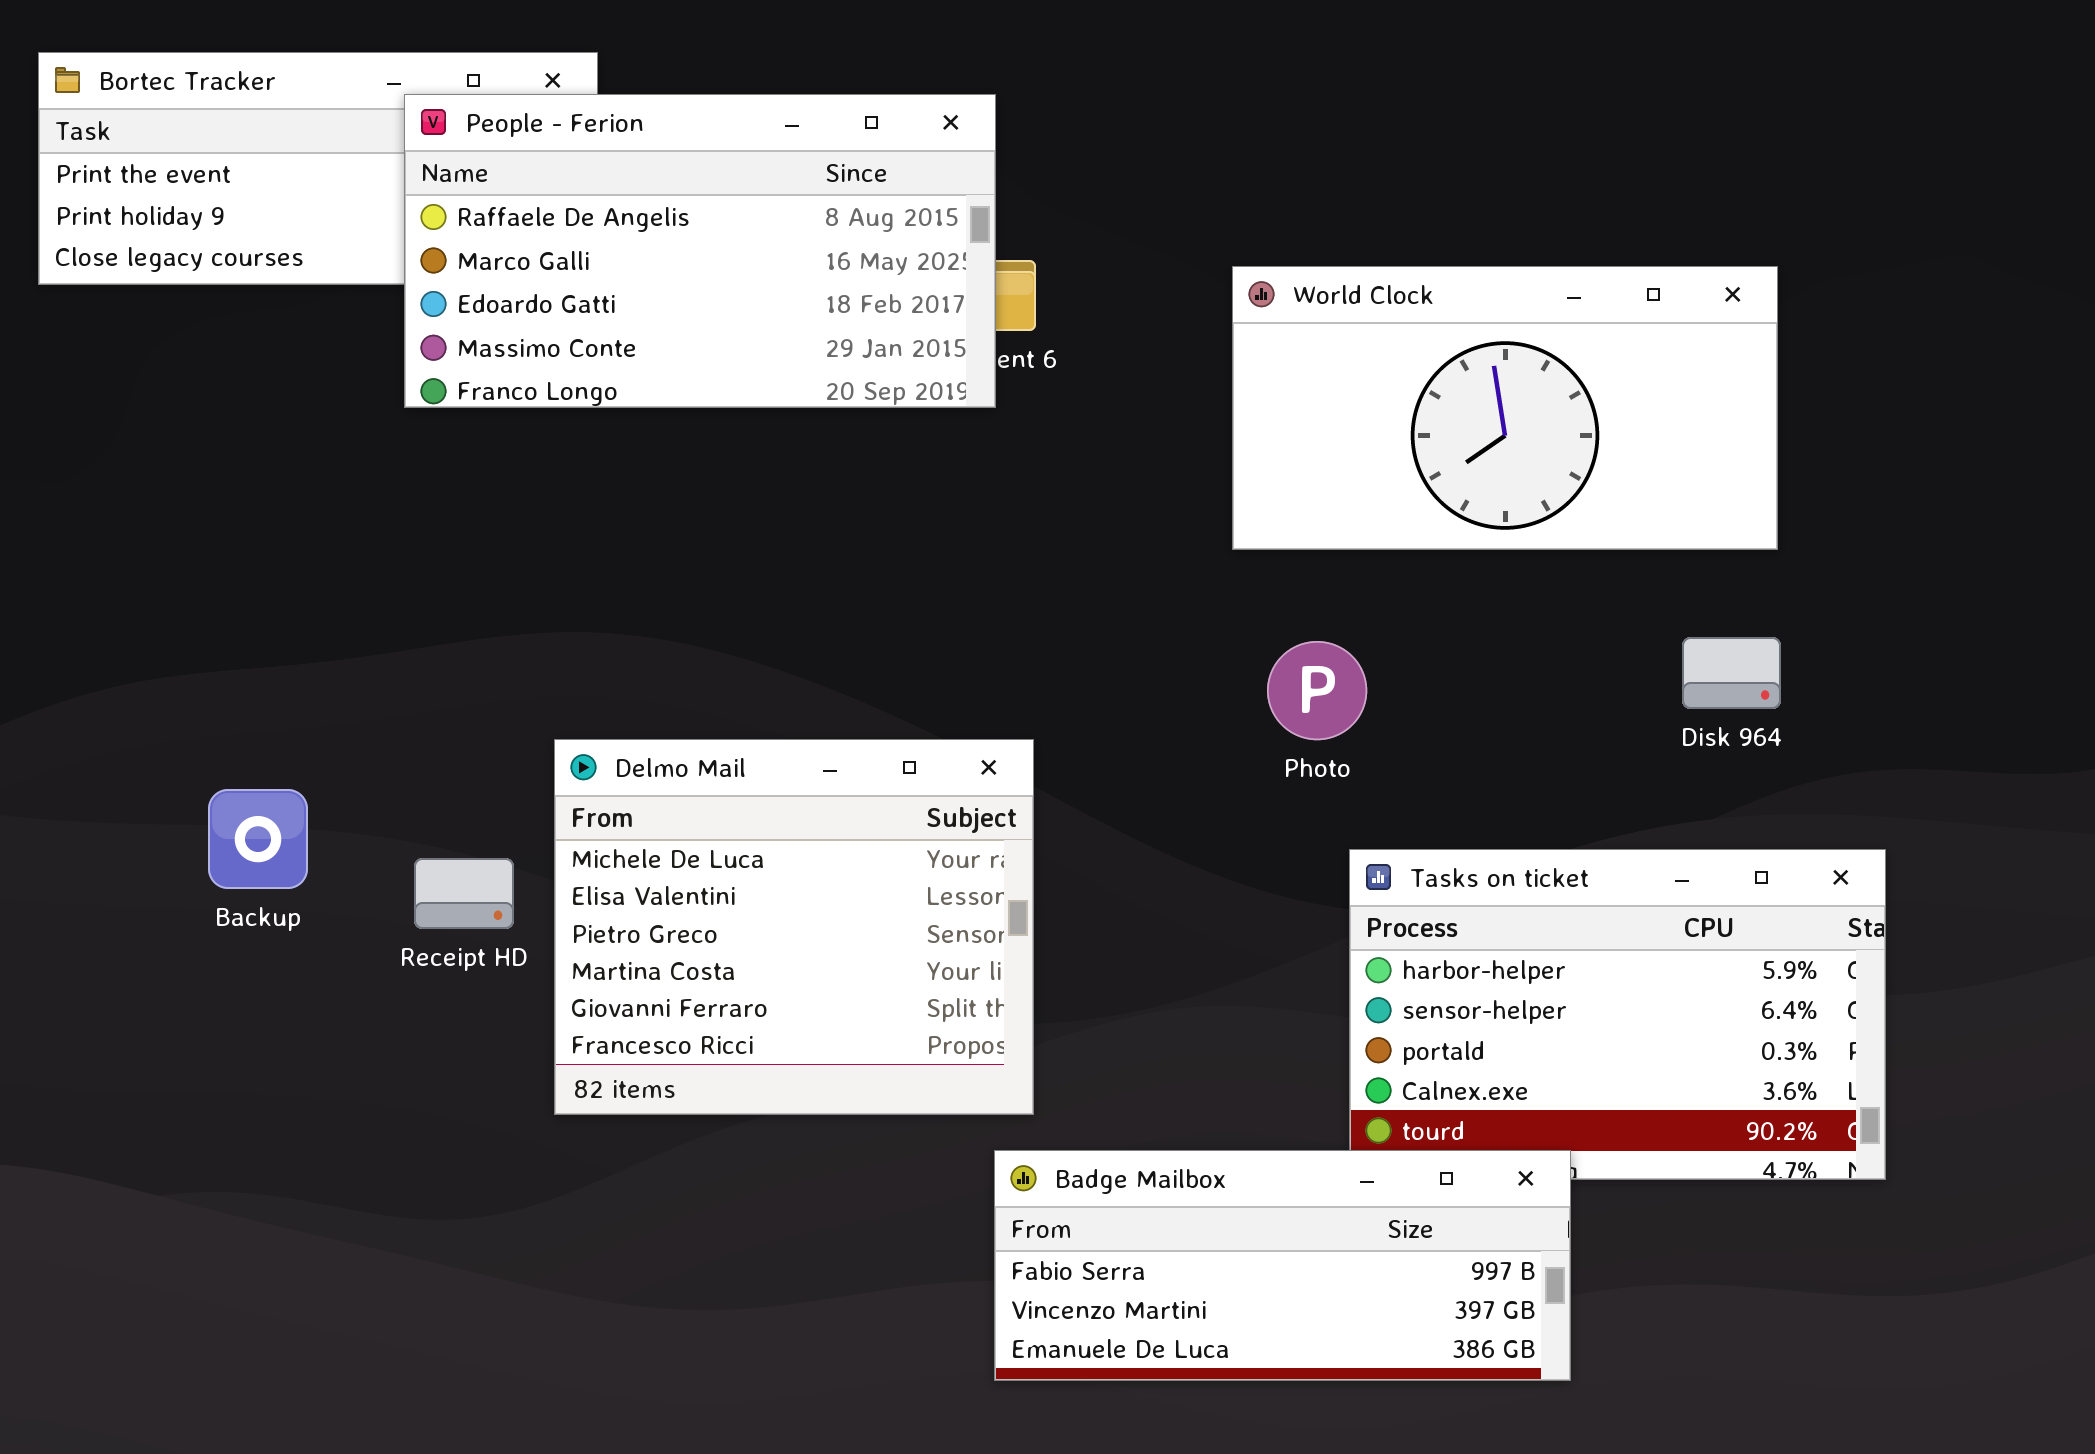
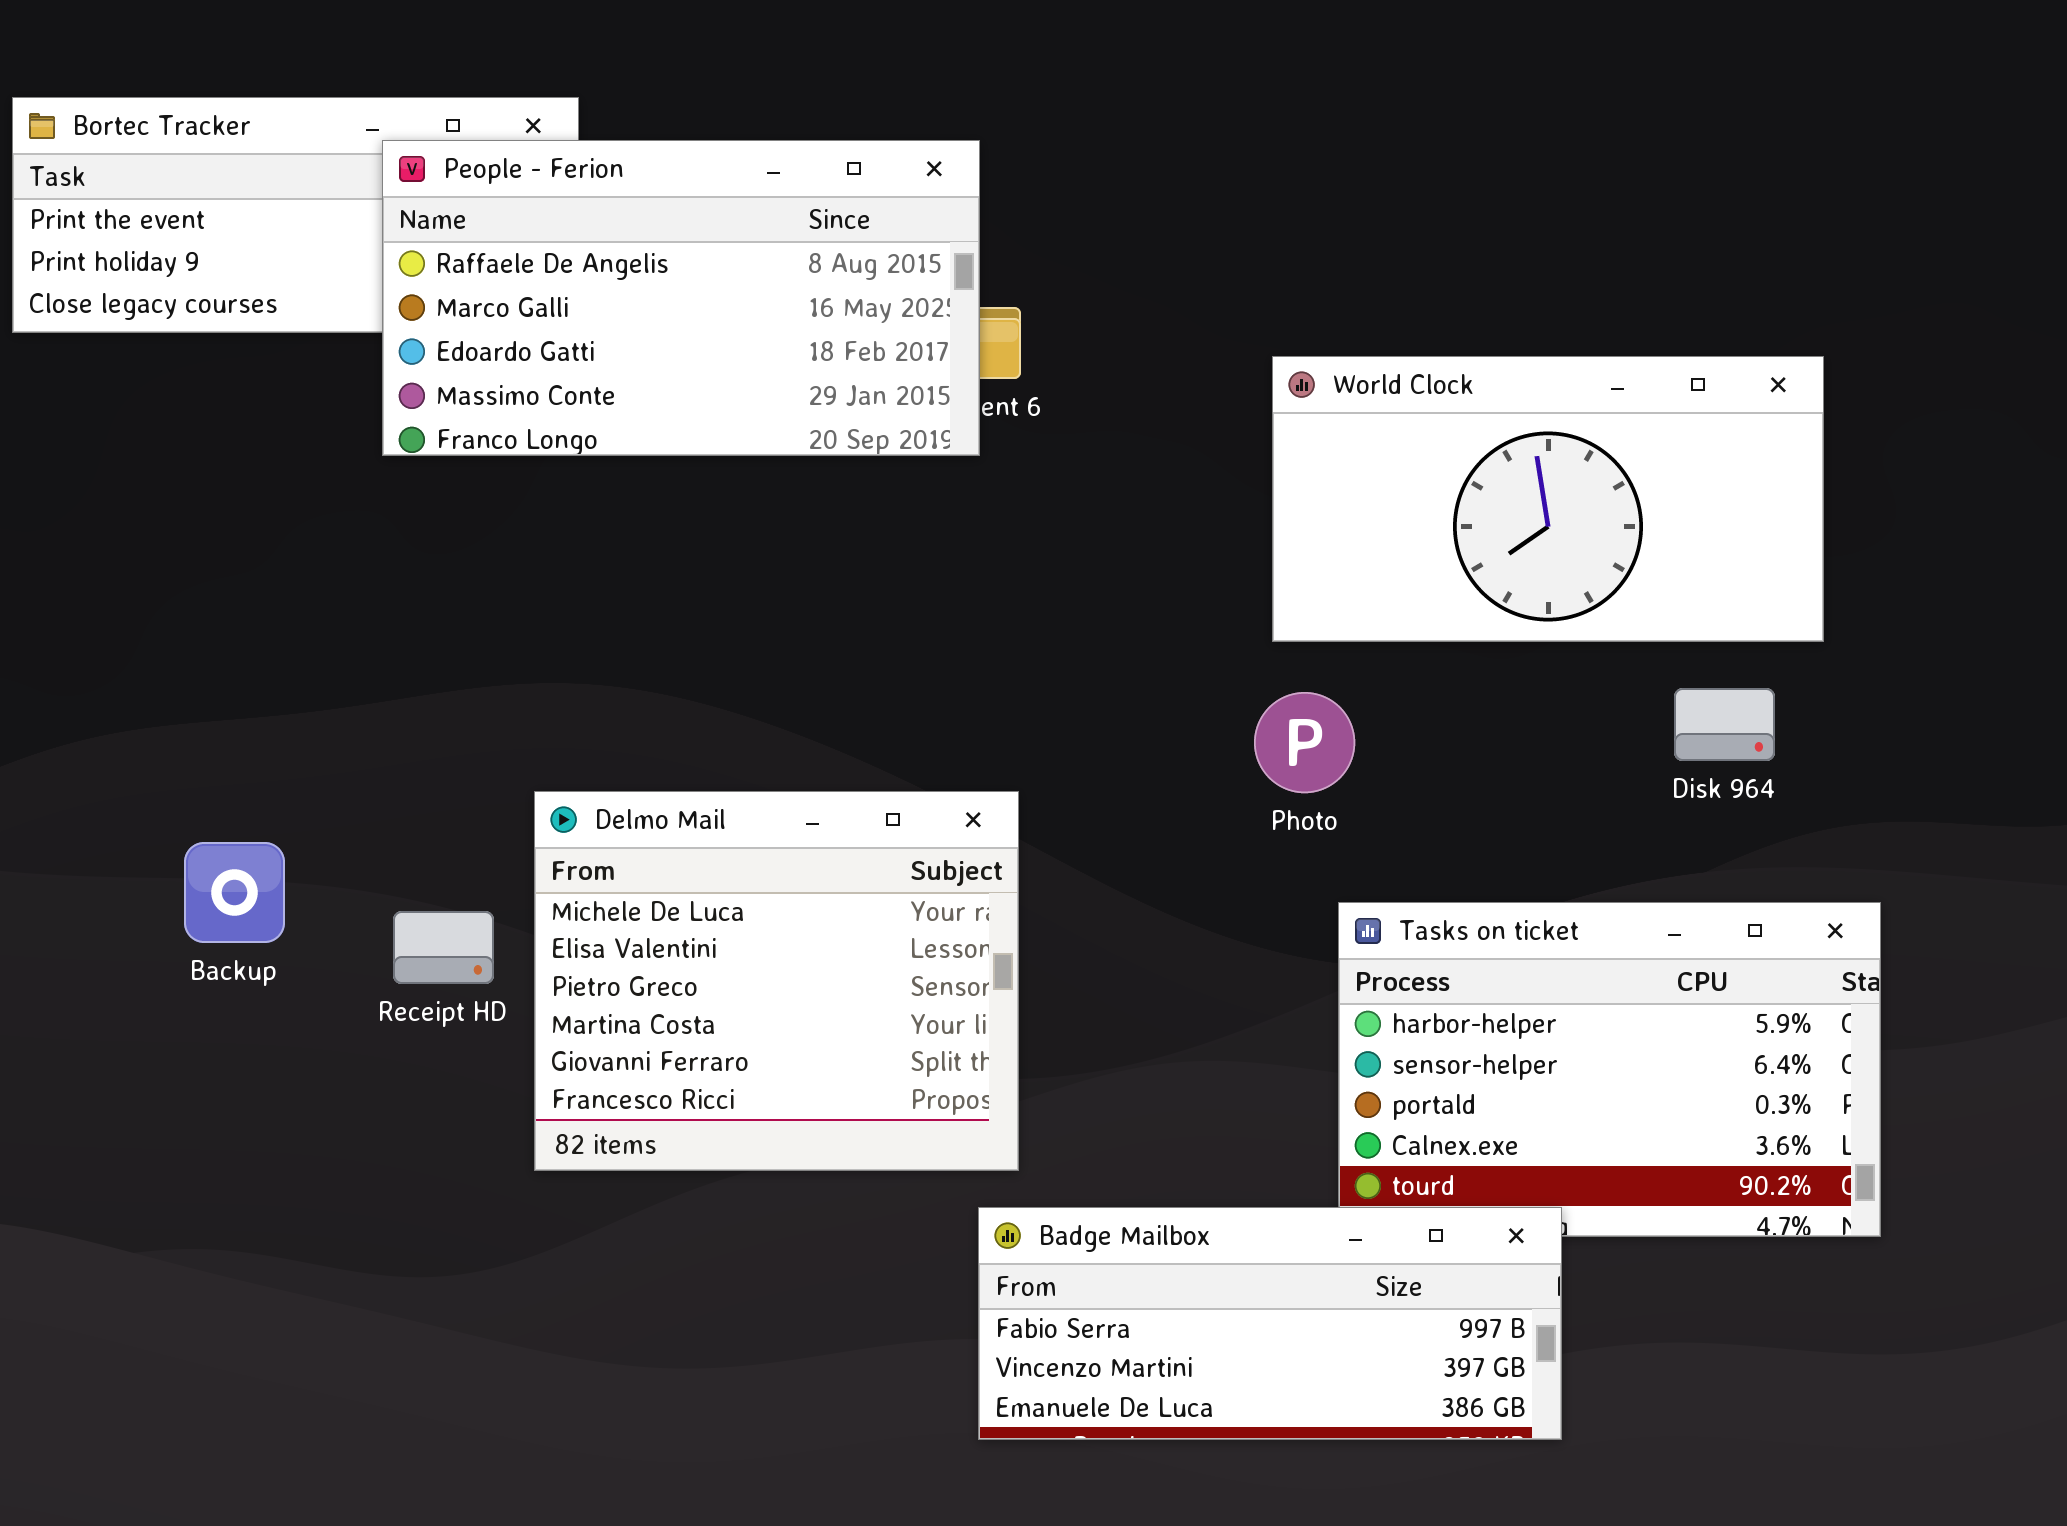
World Clock: [1232,266,1778,550] -> [1272,356,1824,642], moved

